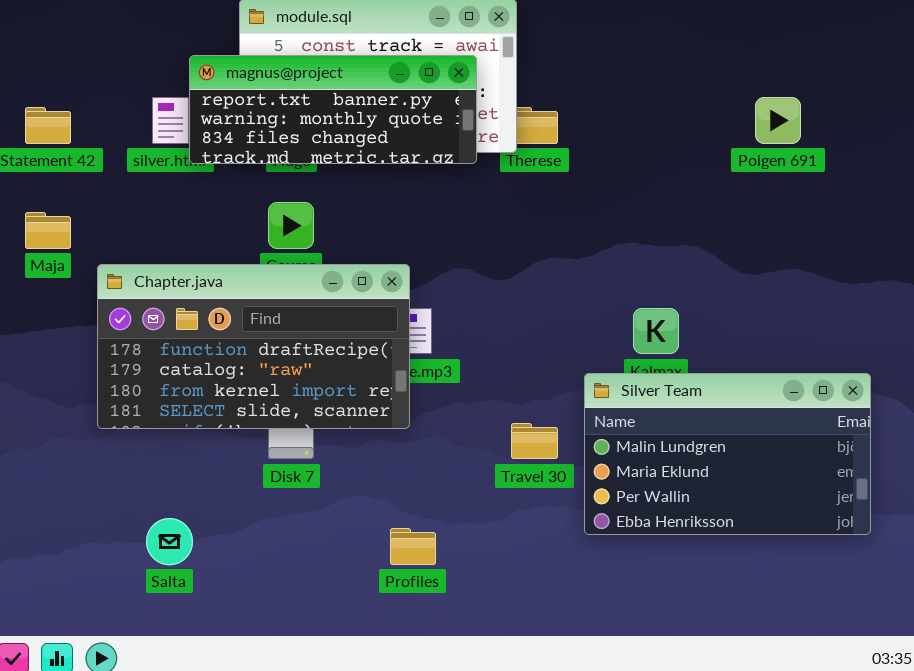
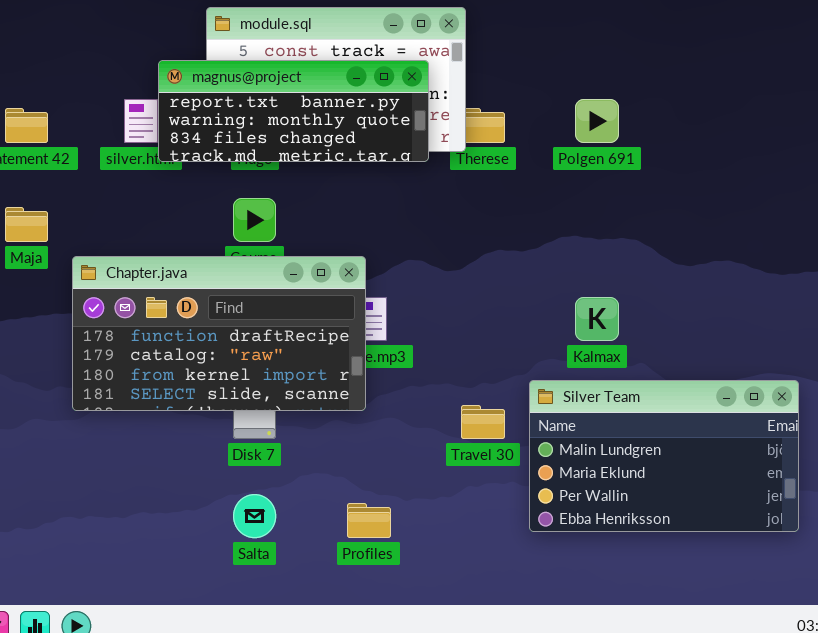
Polgen 691: [755,97,801,144] -> [575,99,619,143], moved
Silver Team: [584,373,871,535] -> [529,380,799,532], moved
Salta: [146,518,193,565] -> [233,494,276,538], moved

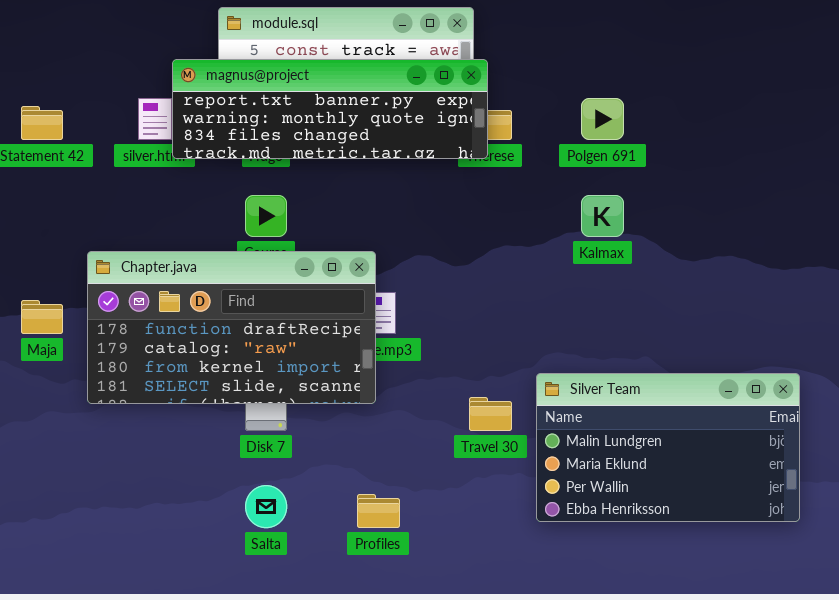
magnus@project: [158,60,429,162] -> [172,59,488,159], resized
Maja: [5,207,48,242] -> [21,300,63,334], moved
Kalmax: [575,297,619,341] -> [581,195,624,237], moved

